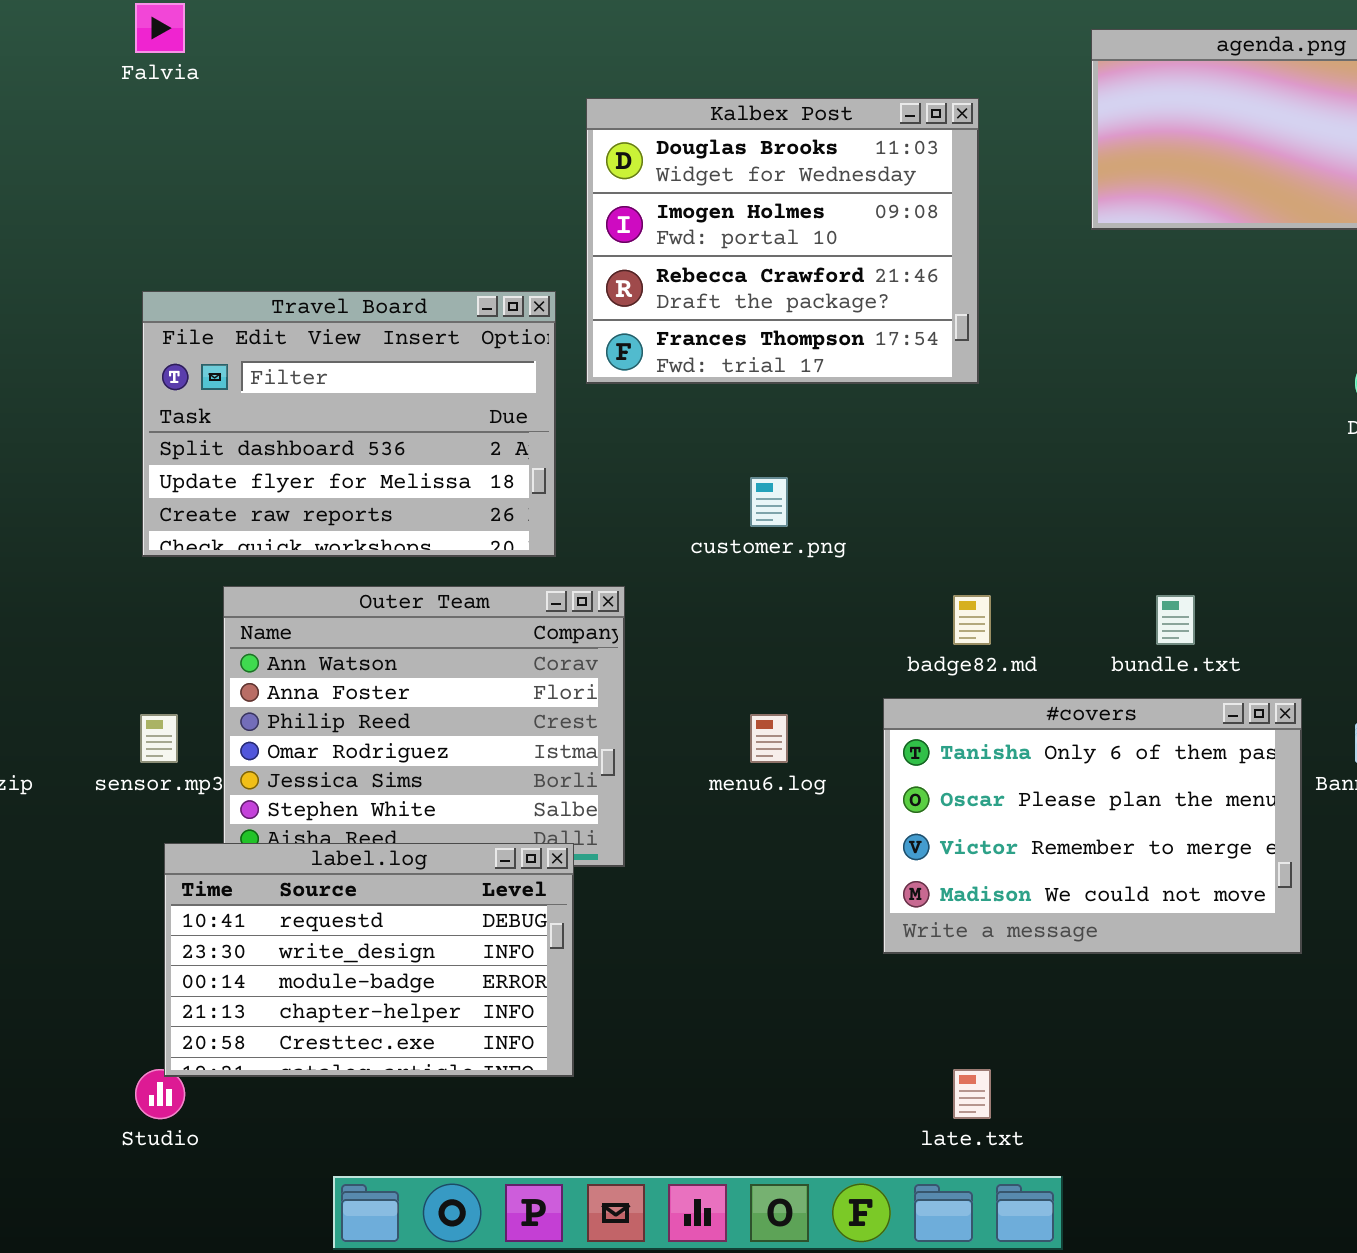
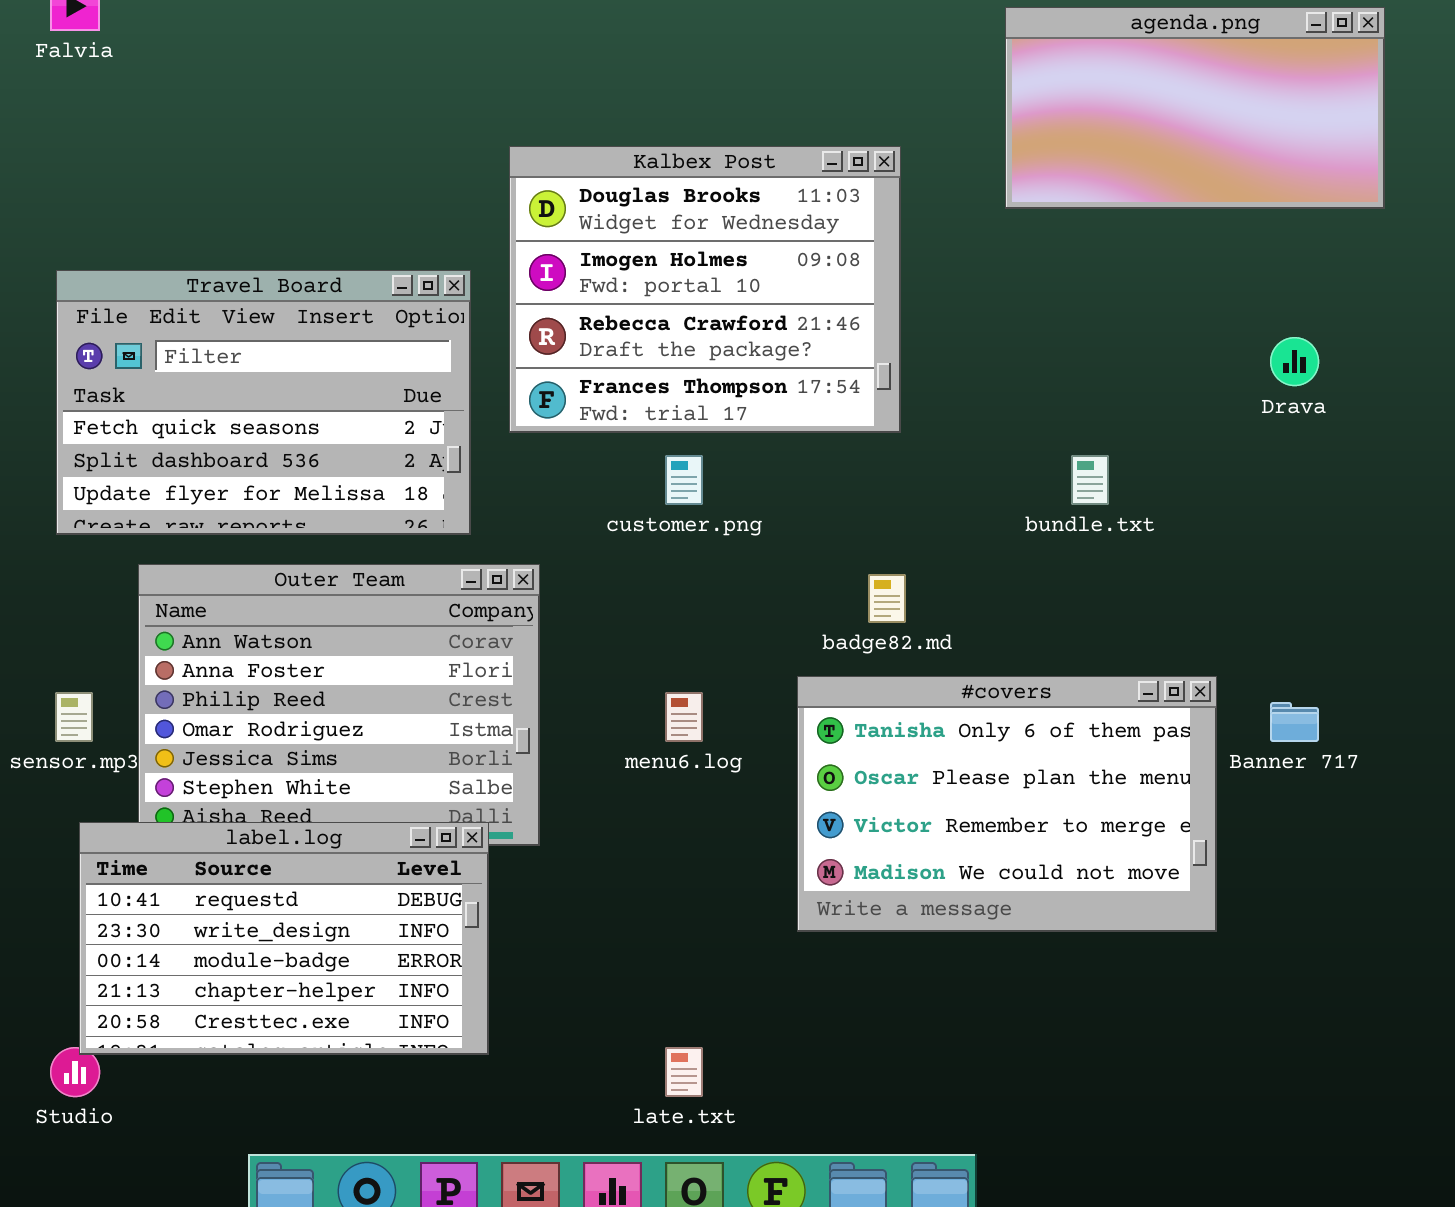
Kalbex Post: [586,98,979,384] -> [509,146,901,433], moved
Travel Board: [142,291,556,557] -> [56,270,471,535], scrolled up 1 row
bundle.txt: [1156,595,1195,645] -> [1071,455,1109,505], moved
late.txt: [953,1069,991,1119] -> [665,1047,703,1097], moved

